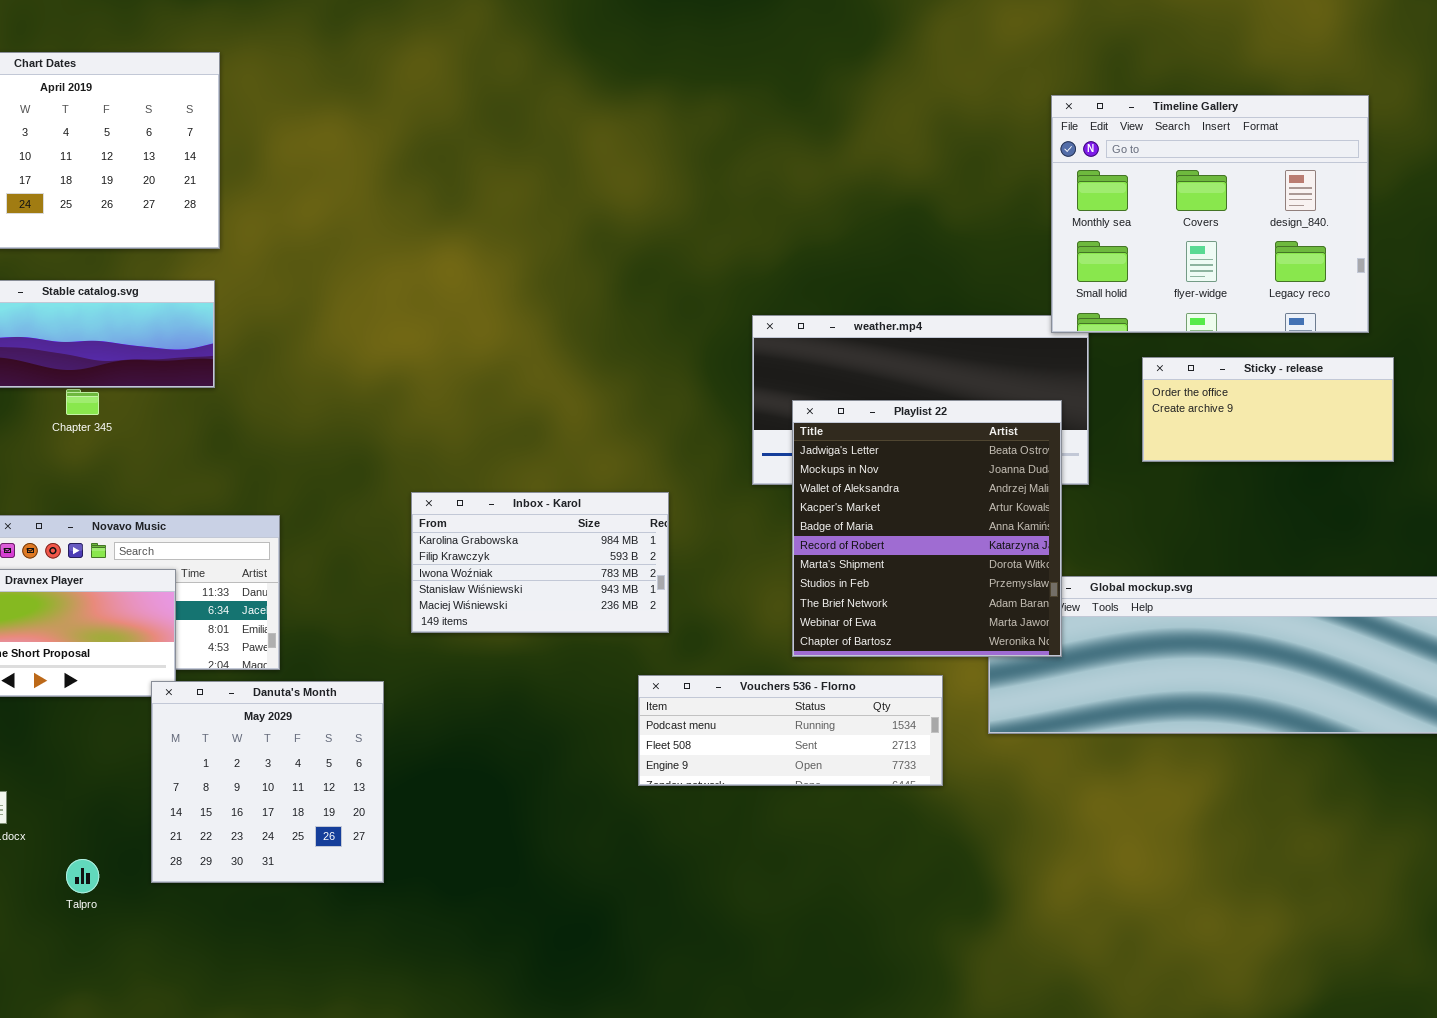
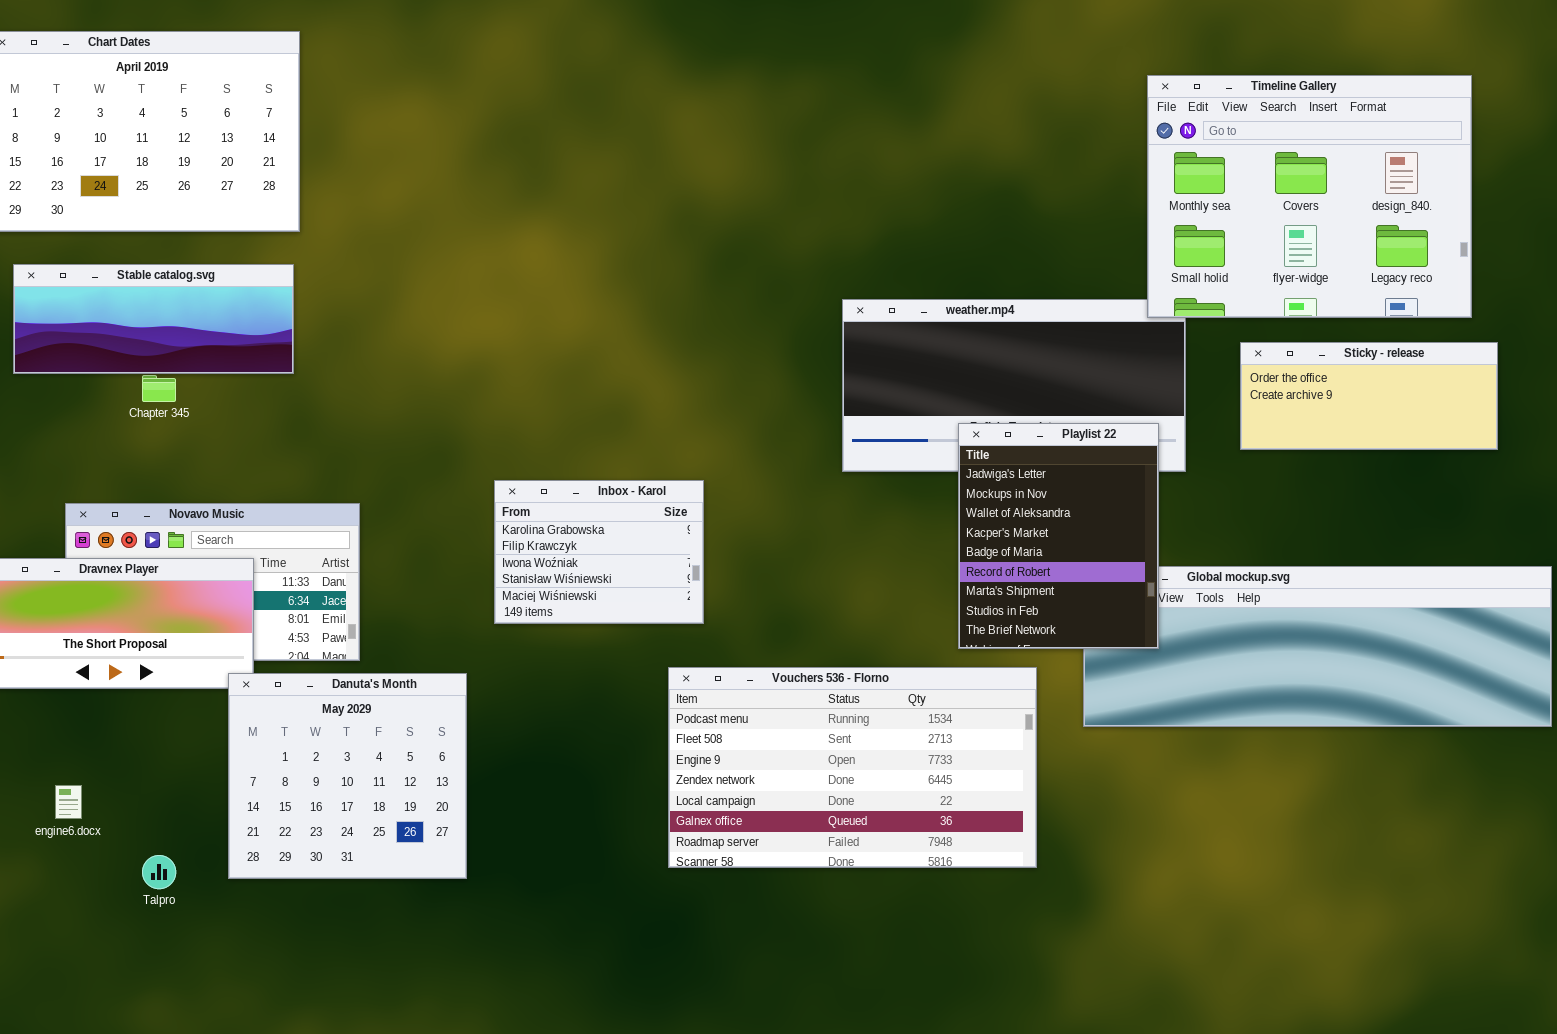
Playlist 22: [792,400,1062,657] -> [958,423,1159,649], resized
Inbox - Karol: [411,492,669,633] -> [494,480,704,624], resized
Vouchers 536 - Florno: [638,675,943,786] -> [668,667,1037,868], resized

